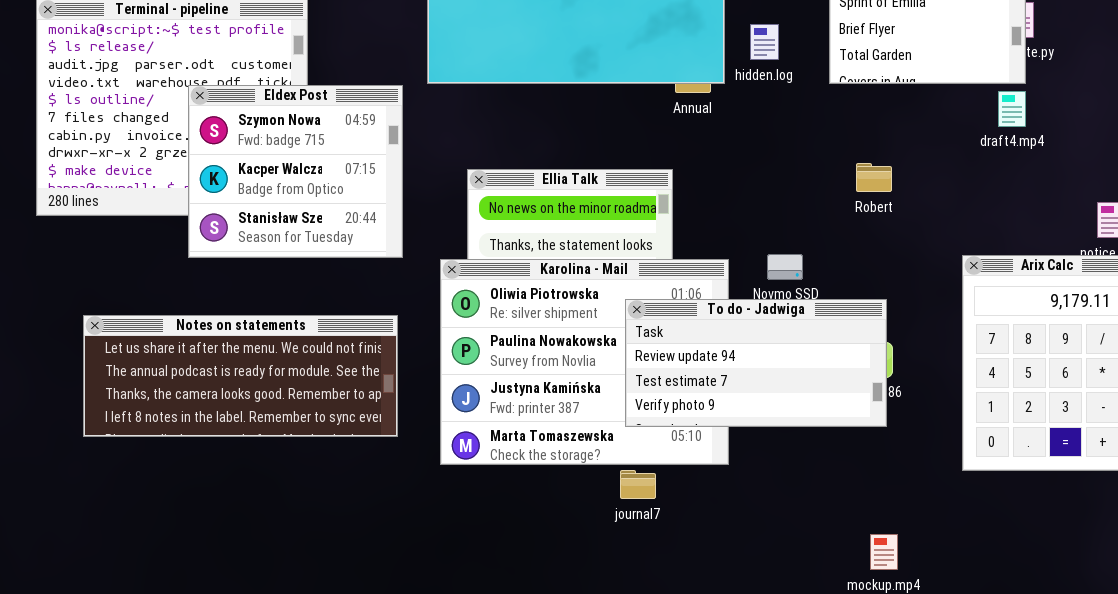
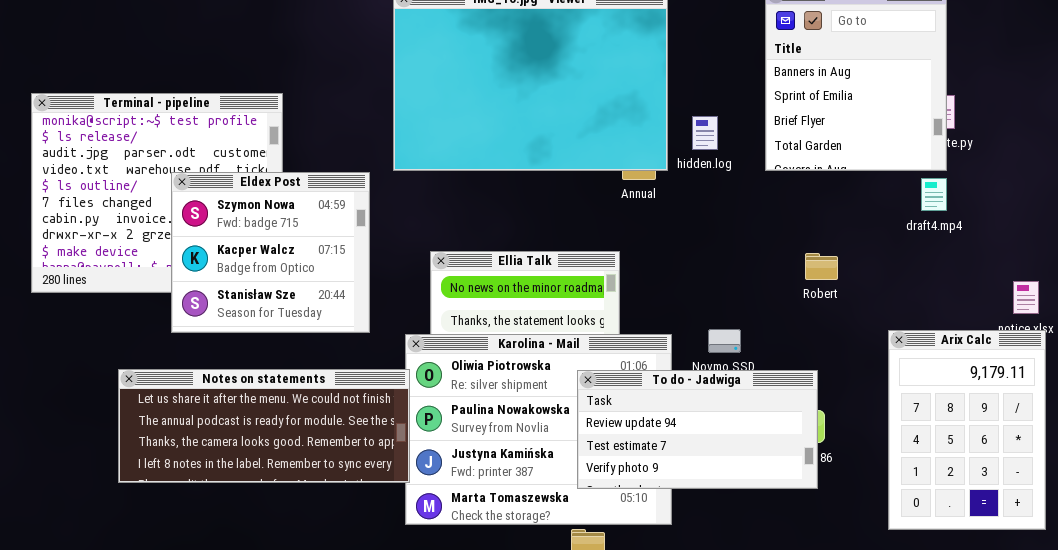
Robert: [856,163,892,192] -> [805,253,838,280], moved
Notes on statements: [83,315,398,437] -> [118,369,410,483], moved

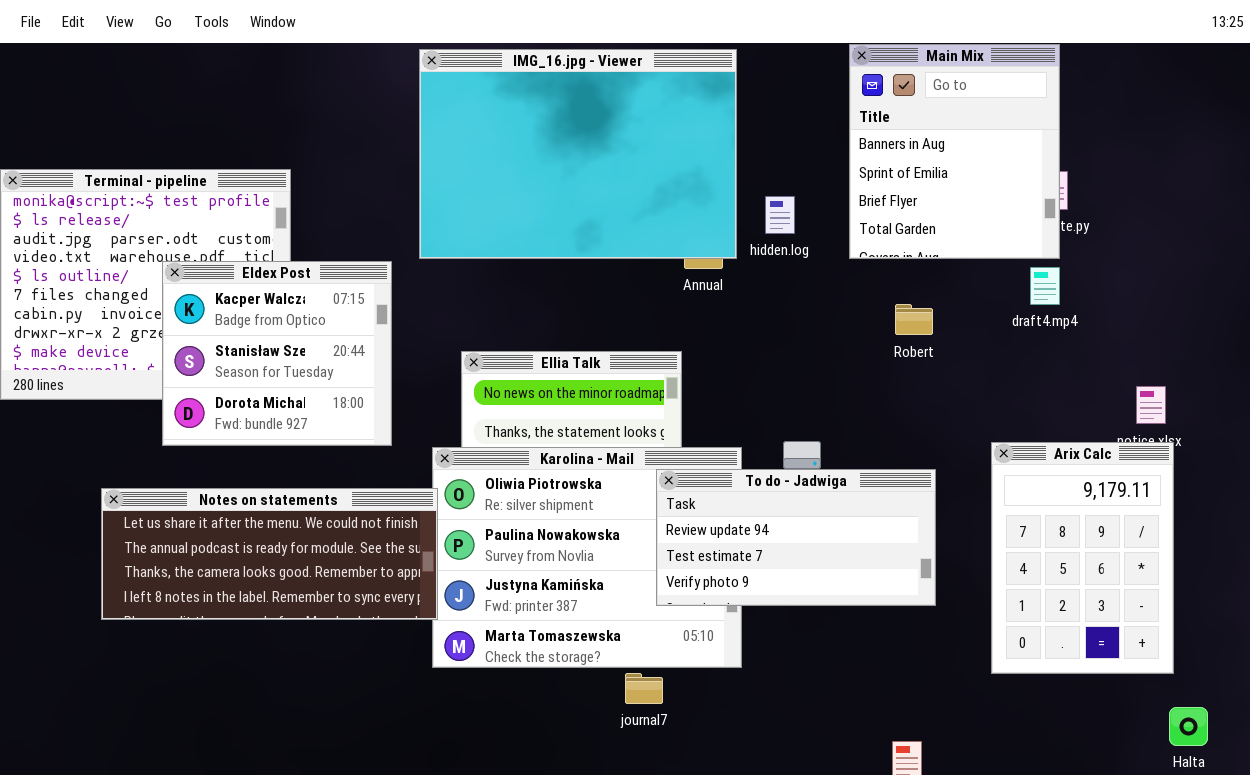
Eldex Post: [171,172,370,333] -> [162,261,392,446], scrolled down 1 row
Robert: [805,253,838,280] -> [895,304,933,335], moved
To do - Jadwiga: [577,370,818,489] -> [656,469,936,606], moved

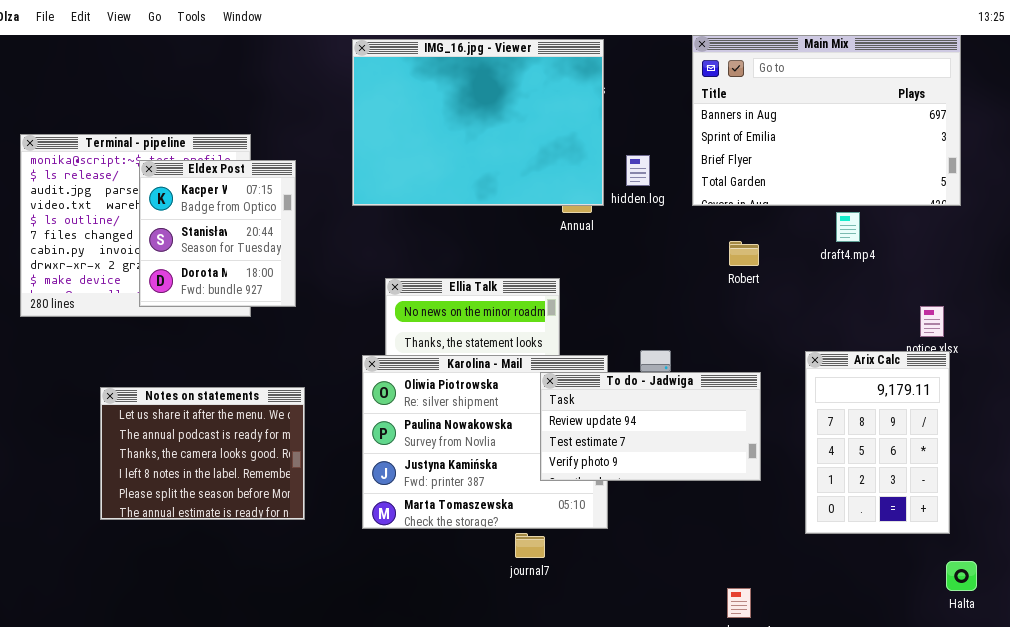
Main Mix: [849,44,1060,259] -> [692,35,961,206], resized
Eldex Post: [162,261,392,446] -> [139,160,296,307], moved, resized
Notes on statements: [101,488,438,620] -> [100,387,305,520], resized

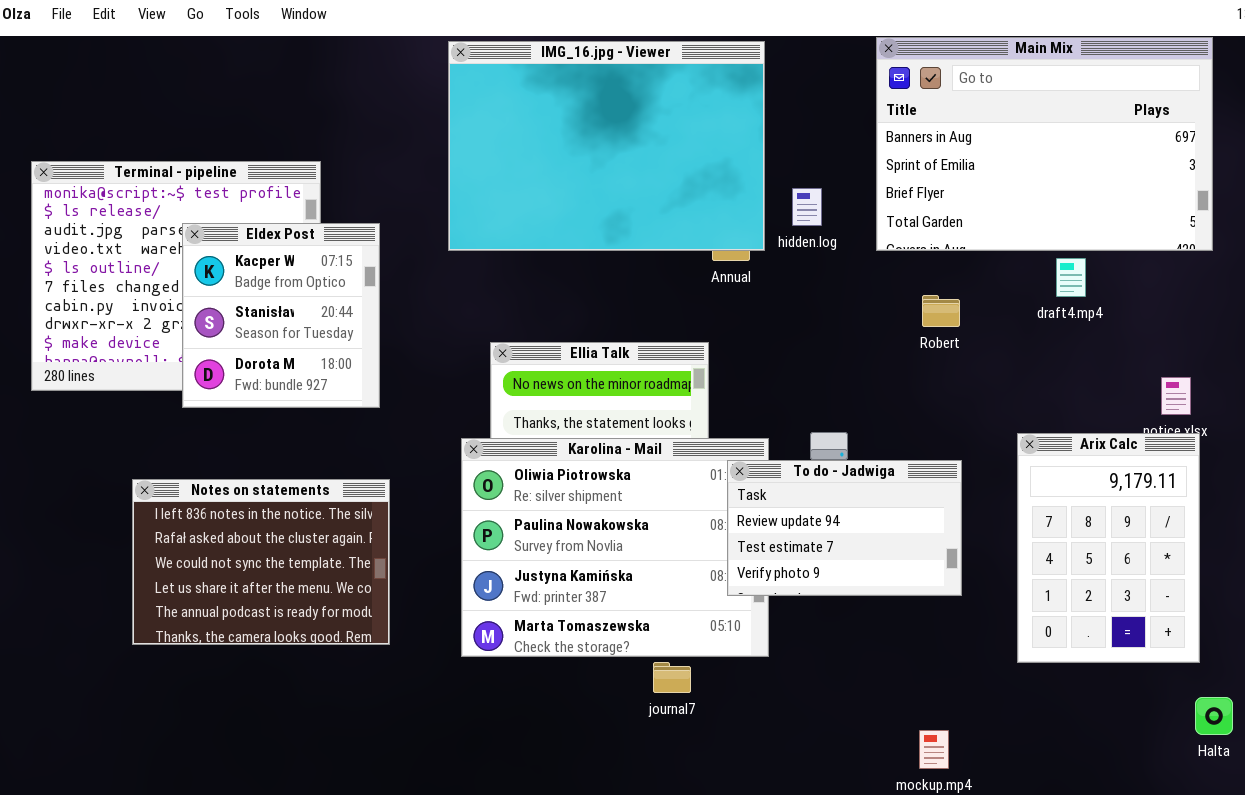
Eldex Post: [139,160,296,307] -> [182,223,380,408], moved
To do - Jadwiga: [540,372,761,481] -> [727,460,962,596], resized
Notes on statements: [100,387,305,520] -> [132,479,390,645], scrolled up 3 rows

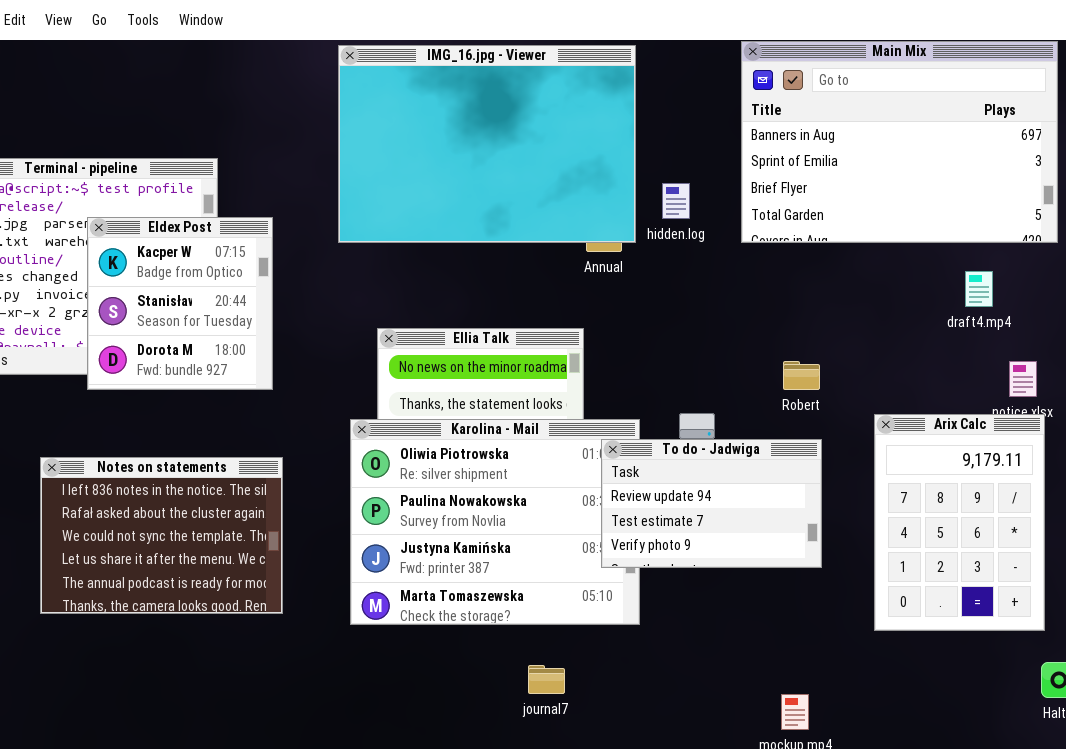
draft4.mp4: [1056,258,1086,297] -> [965,271,993,307], moved
Robert: [922,295,960,327] -> [783,361,820,390], moved
journal7: [653,662,691,693] -> [528,665,565,694], moved

